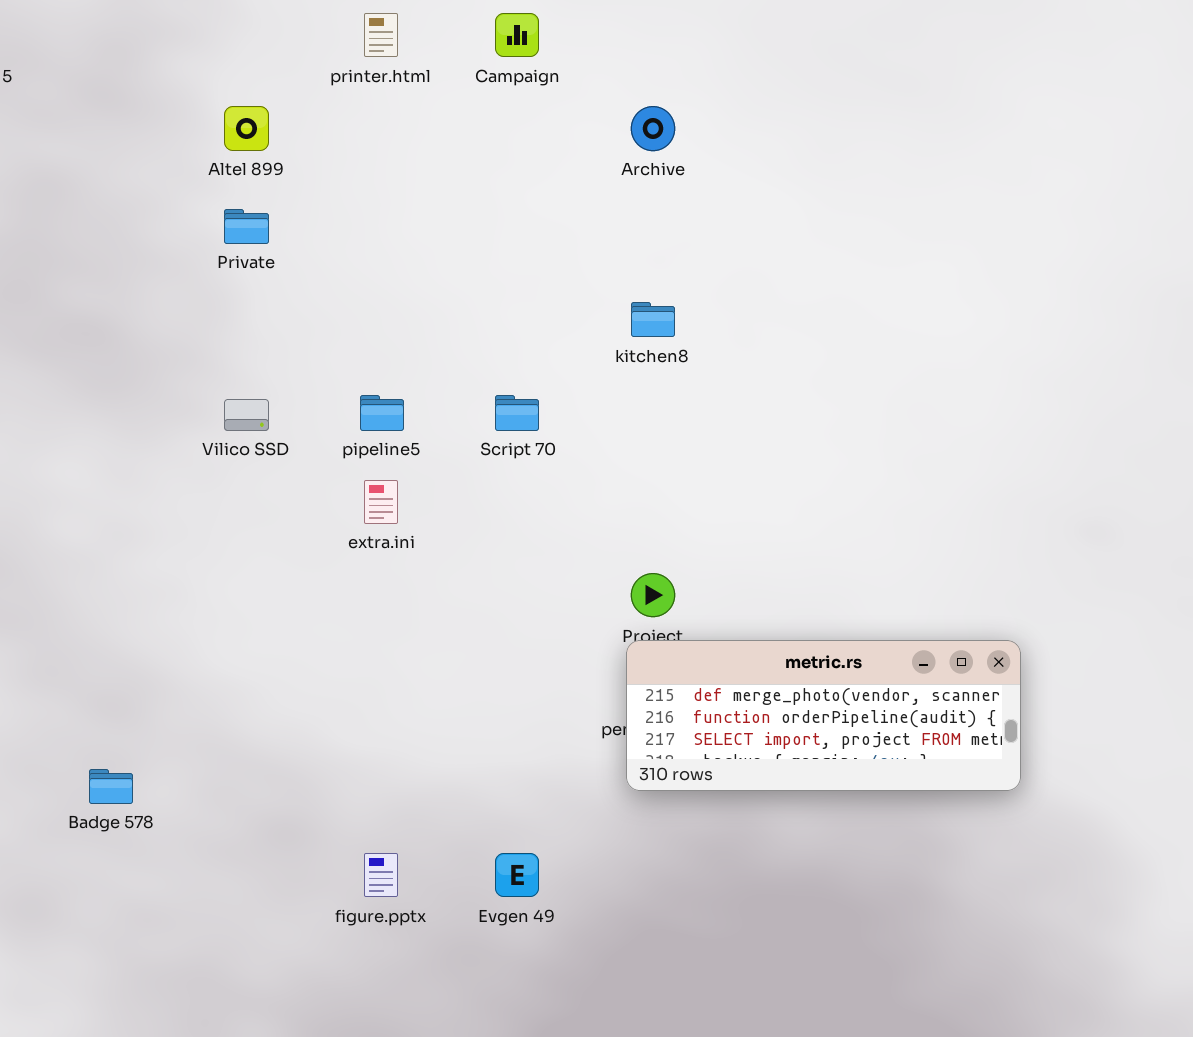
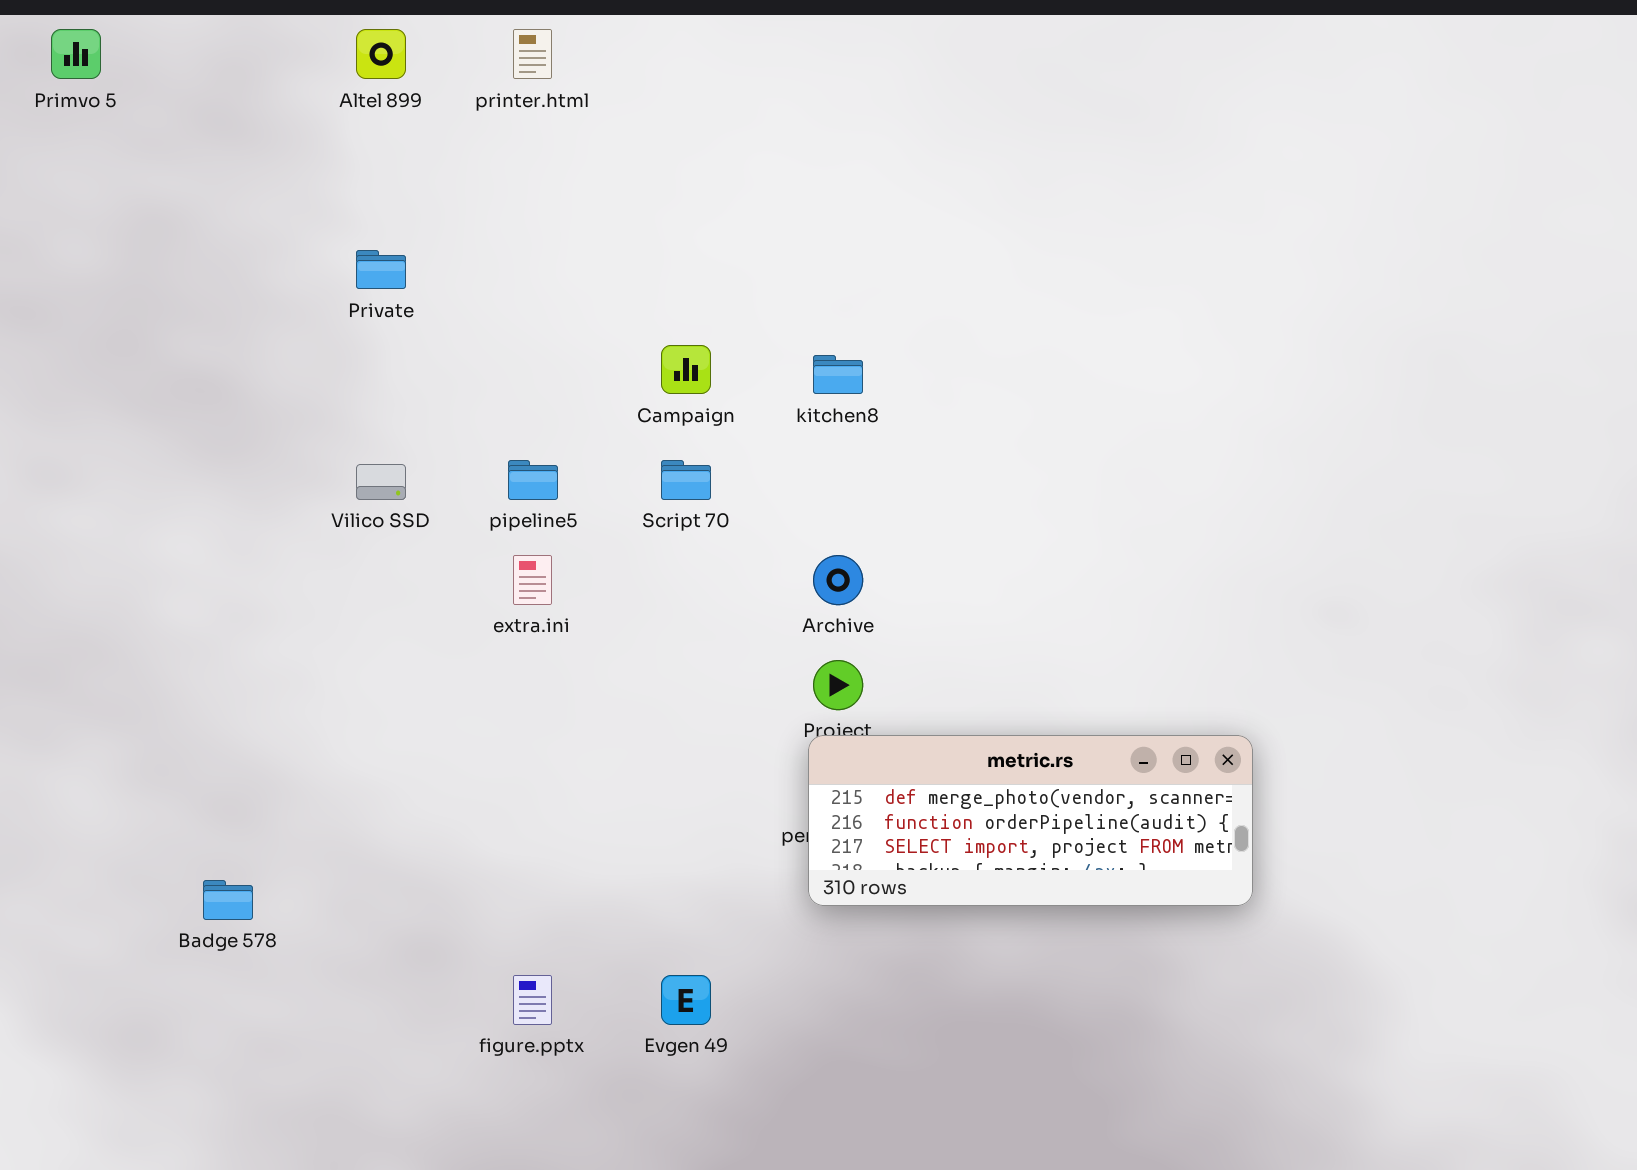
Campaign: [495,13,539,57] -> [661,345,711,394], moved
Altel 899: [224,106,269,151] -> [356,29,406,79], moved
Archive: [631,106,675,151] -> [813,555,863,605], moved

